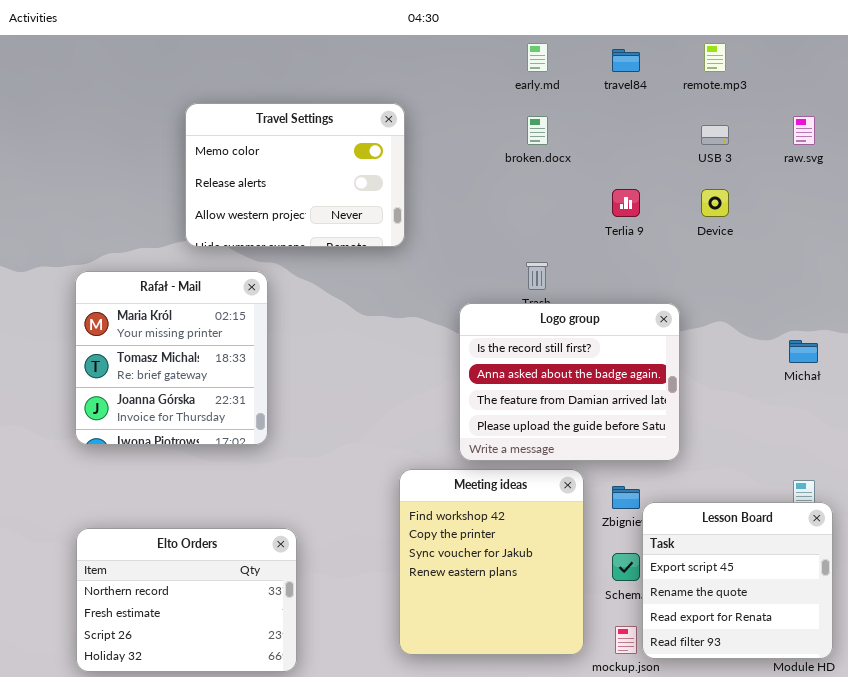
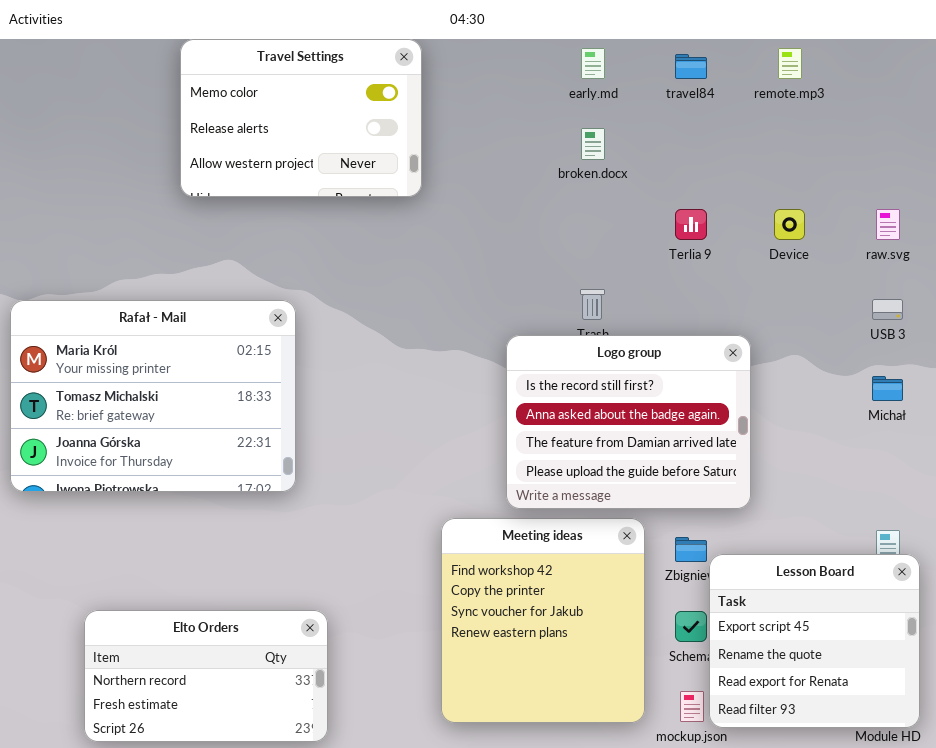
Travel Settings: [185,103,405,247] -> [180,39,422,197], moved
raw.svg: [793,116,815,145] -> [876,209,900,240], moved
USB 3: [701,125,729,145] -> [872,299,903,320], moved
Rafał - Mail: [75,271,268,445] -> [10,300,296,492], resized
Elto Orders: [76,528,297,672] -> [84,610,328,742], resized

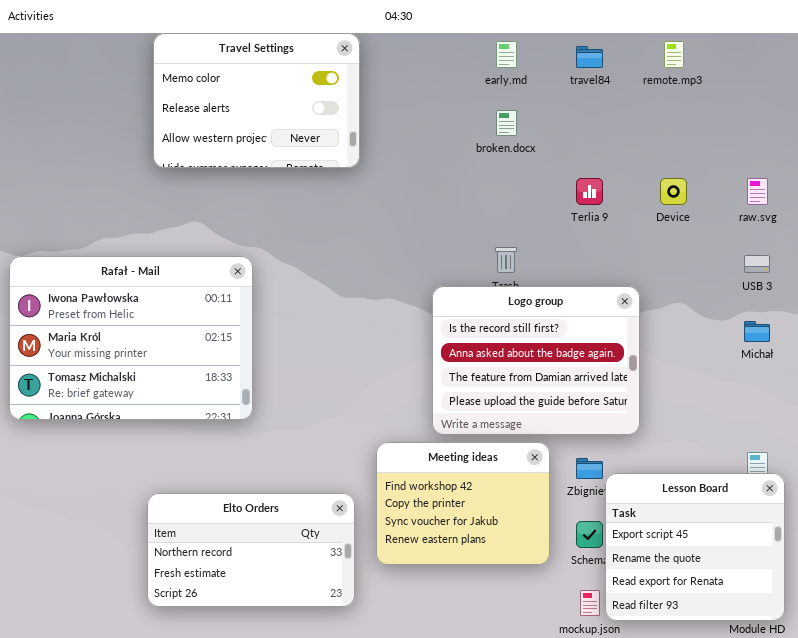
Rafał - Mail: [10,300,296,492] -> [9,256,253,420], scrolled up 1 row
Meeting ideas: [441,518,645,723] -> [376,442,550,565], resized
Elto Orders: [84,610,328,742] -> [147,493,355,607], moved

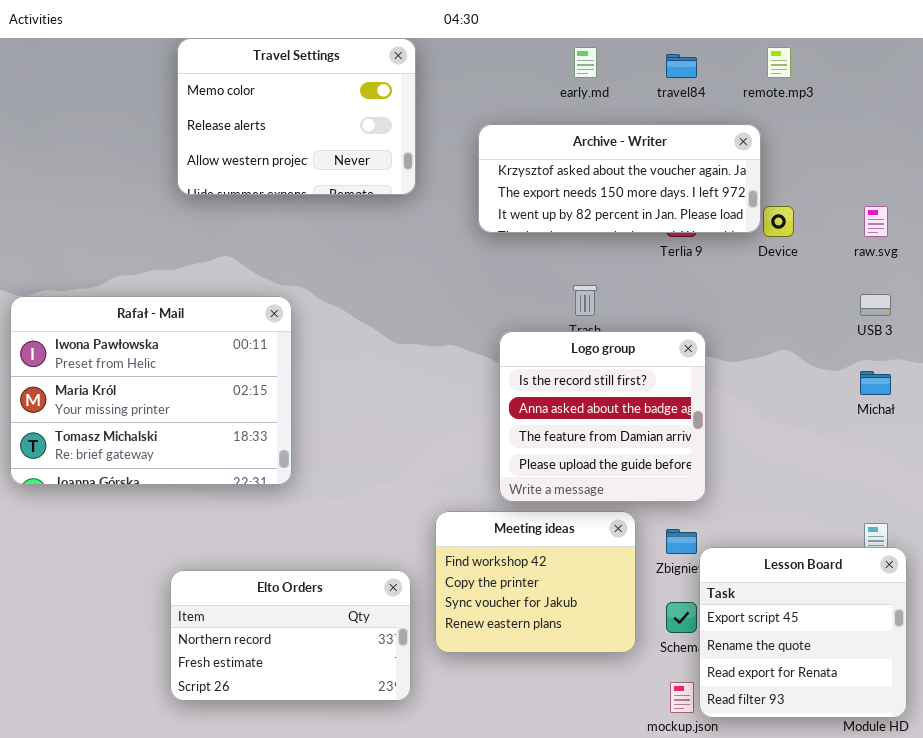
Archive - Writer: none -> [478,124,761,233], opened
Logo group: [432,286,640,435] -> [499,331,706,502], resized

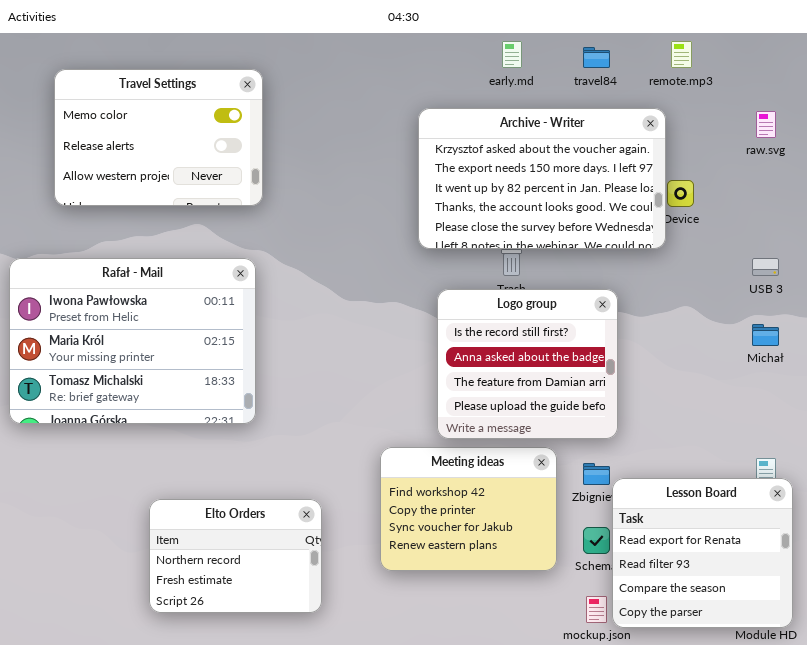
Travel Settings: [177,38,416,195] -> [54,69,263,206], moved
Archive - Writer: [478,124,761,233] -> [418,108,666,249], resized
raw.svg: [864,206,888,237] -> [756,111,776,138], moved
Lesson Board: [699,547,907,718] -> [612,478,793,628], scrolled down 2 rows
Elto Orders: [170,570,411,701] -> [149,499,322,613], resized

